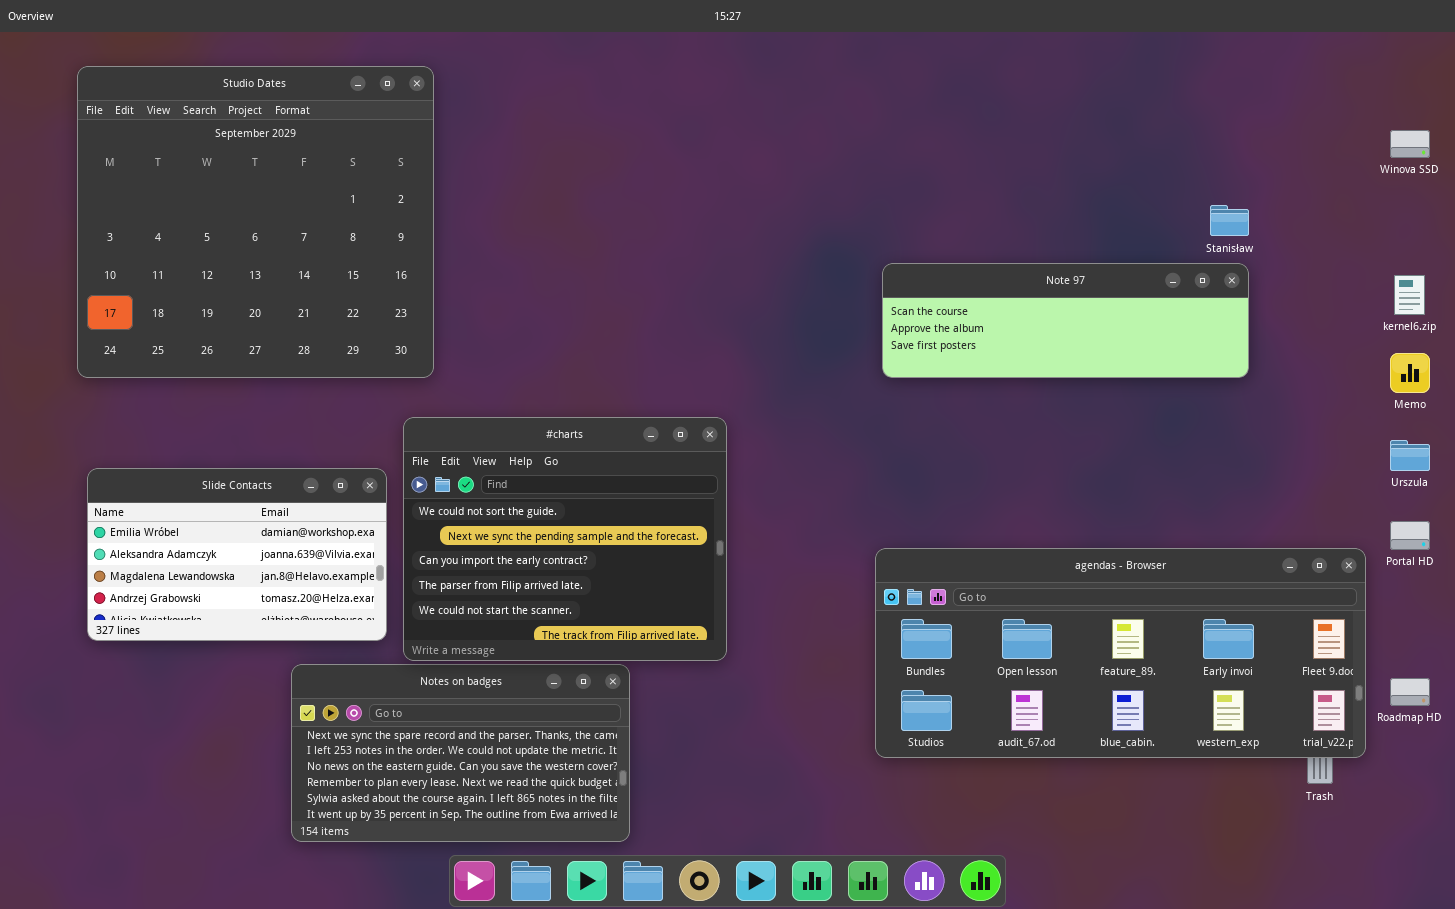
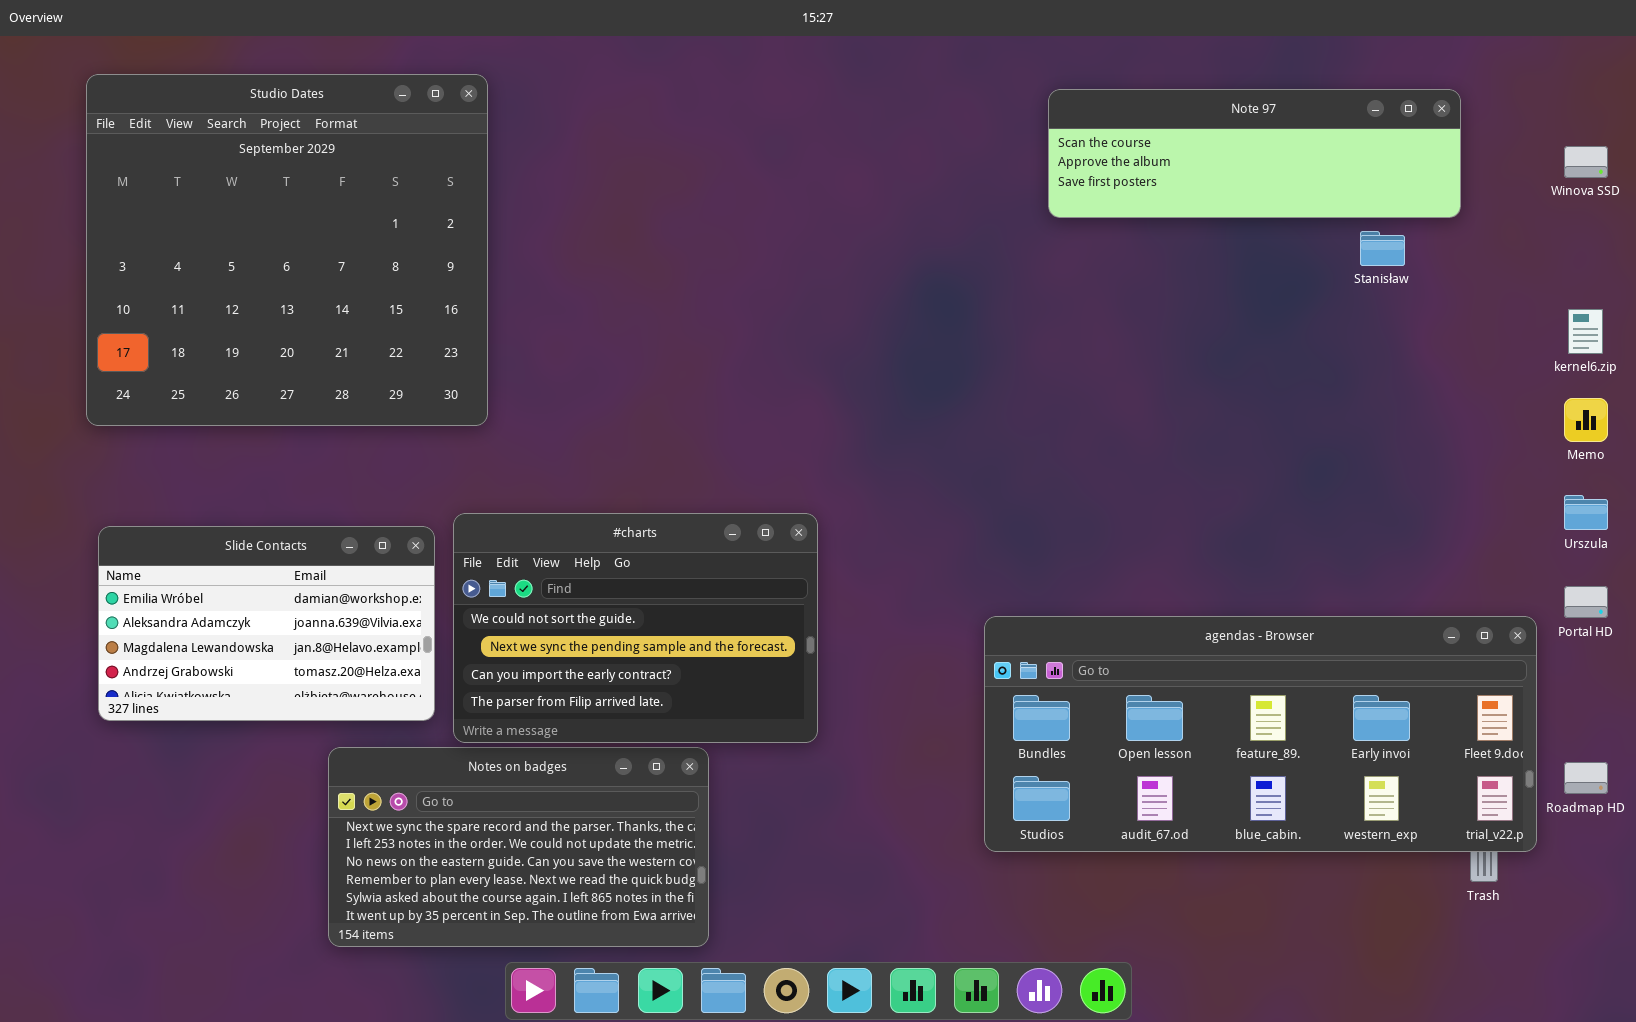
Note 97: [882,263,1249,378] -> [1048,89,1461,218], moved
#charts: [403,417,727,661] -> [453,513,818,743], resized

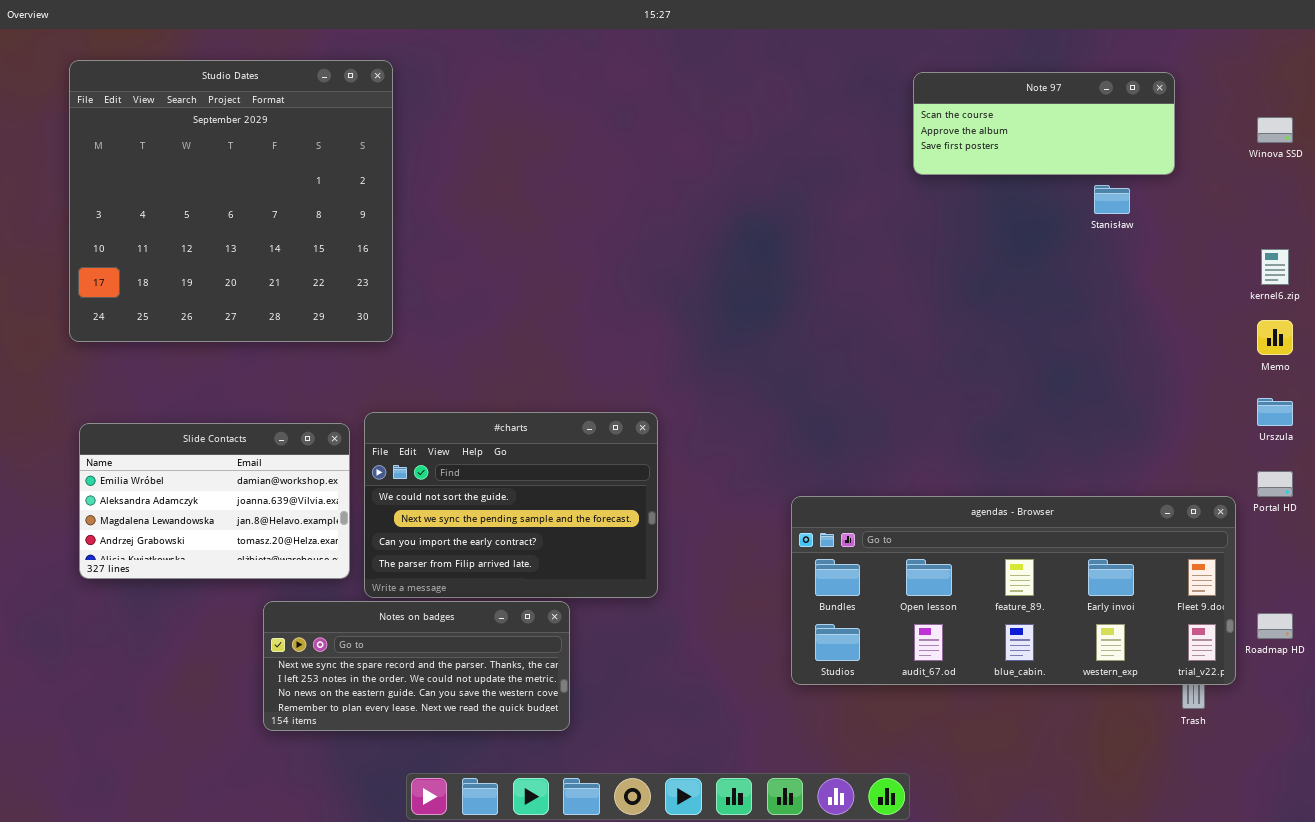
Note 97: [1048,89,1461,218] -> [913,72,1175,175], resized
Notes on badges: [328,747,709,947] -> [263,601,570,731], resized

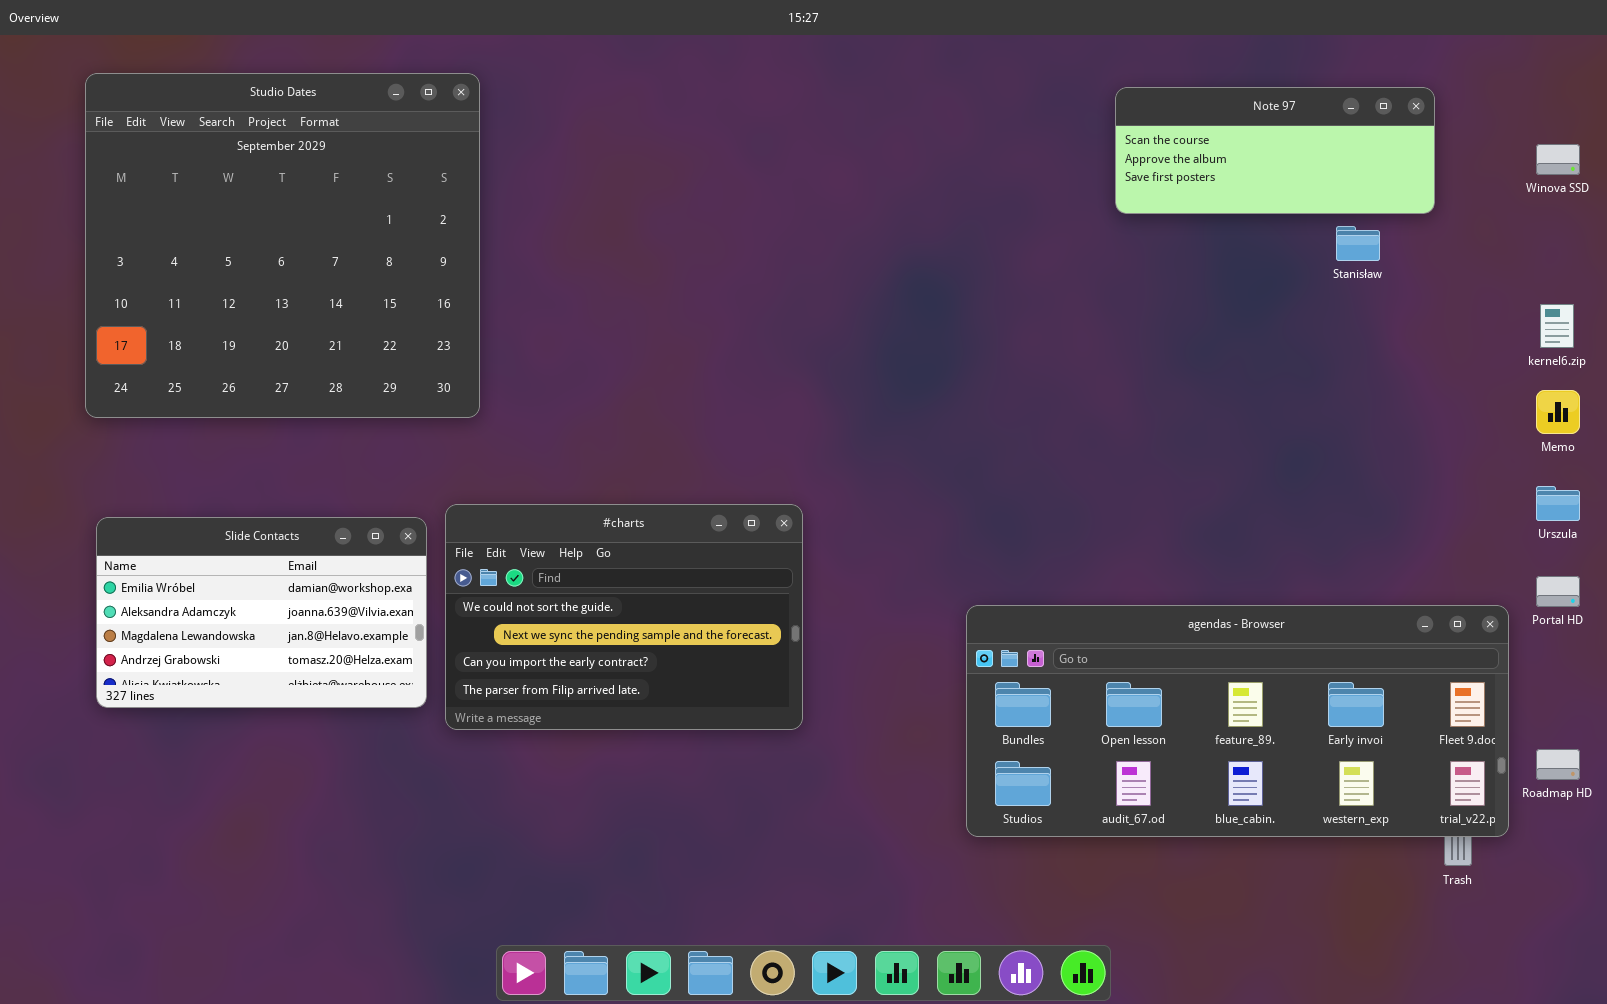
Notes on badges: [263,601,570,731] -> none, closed

